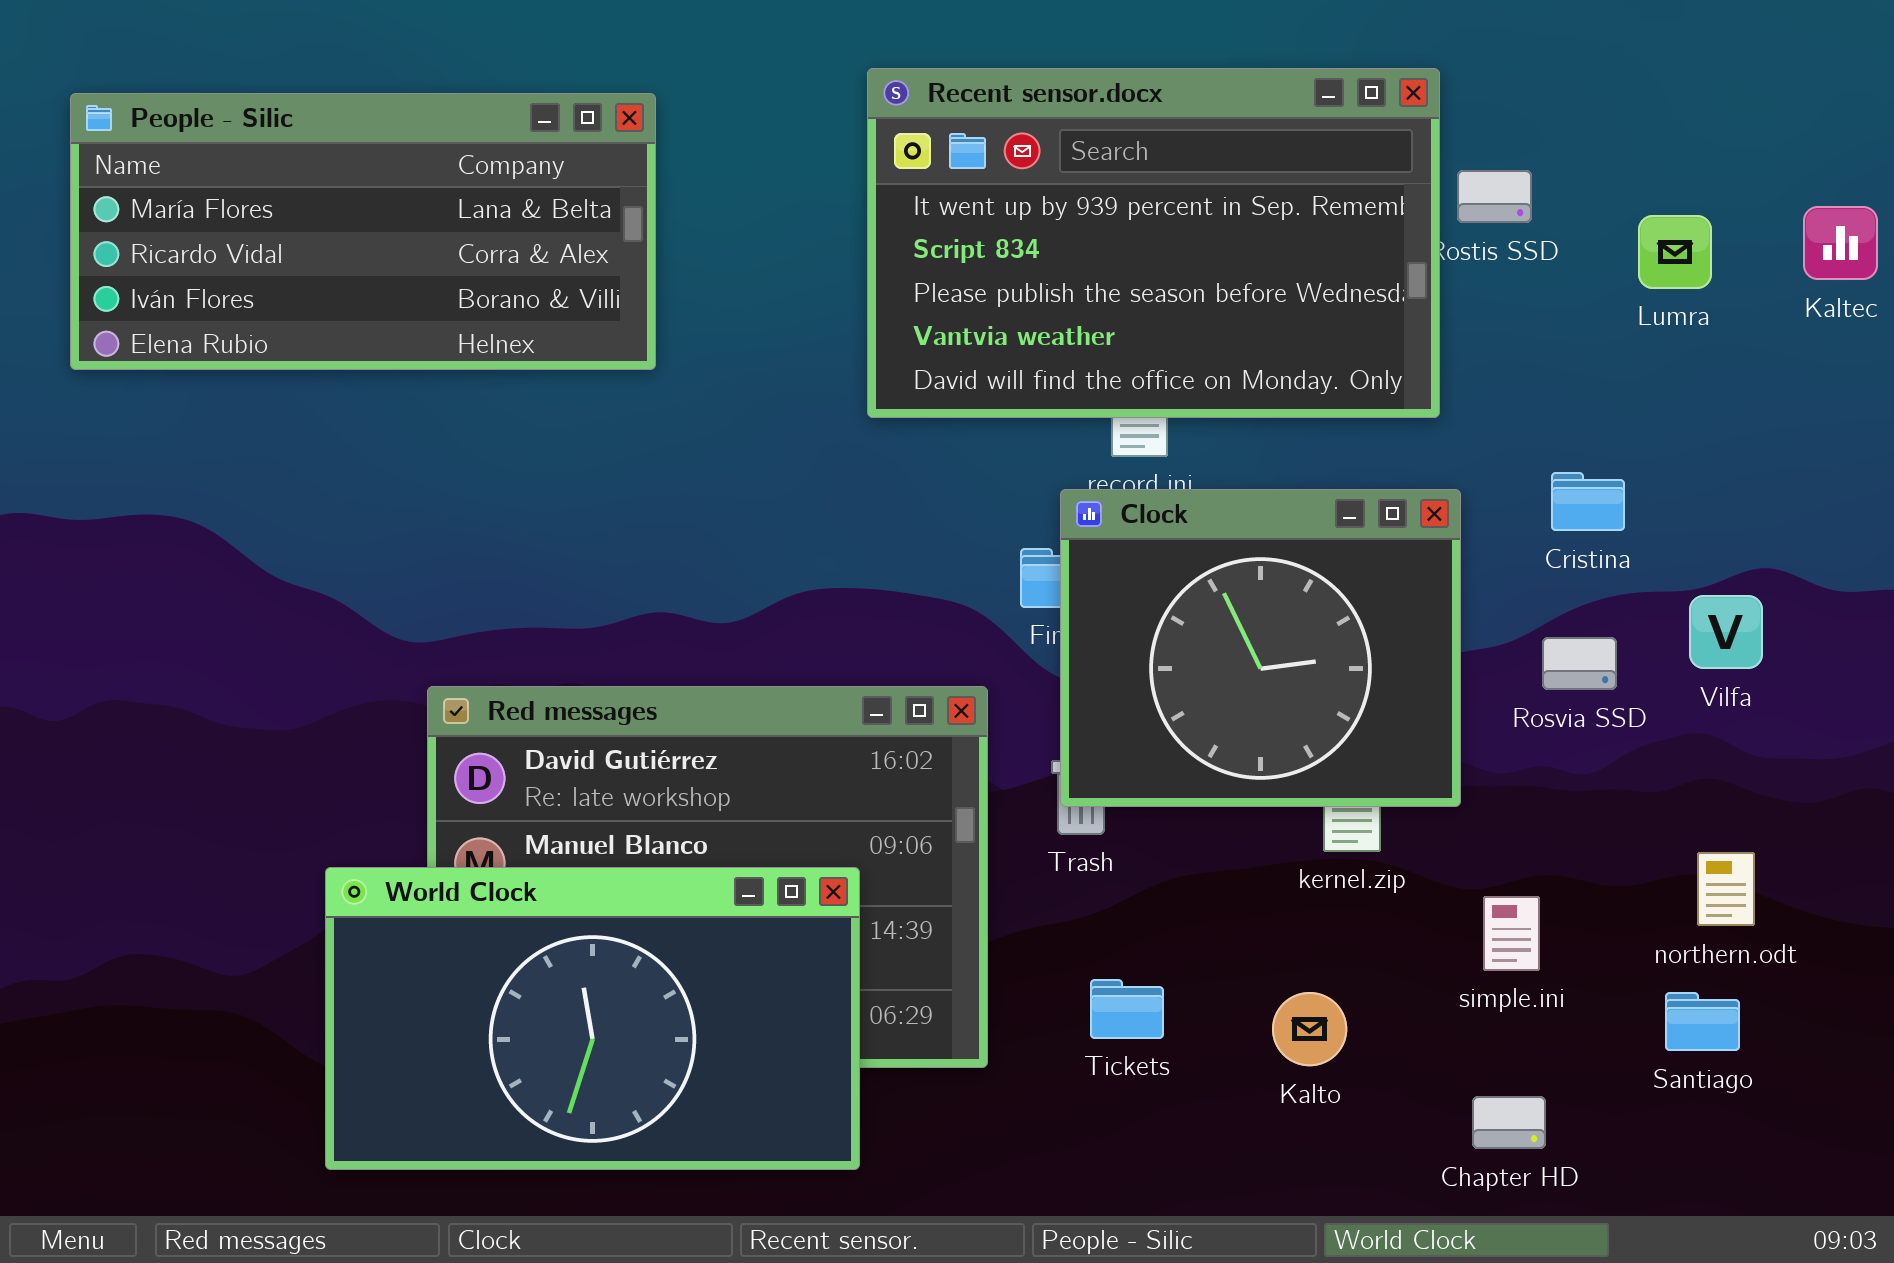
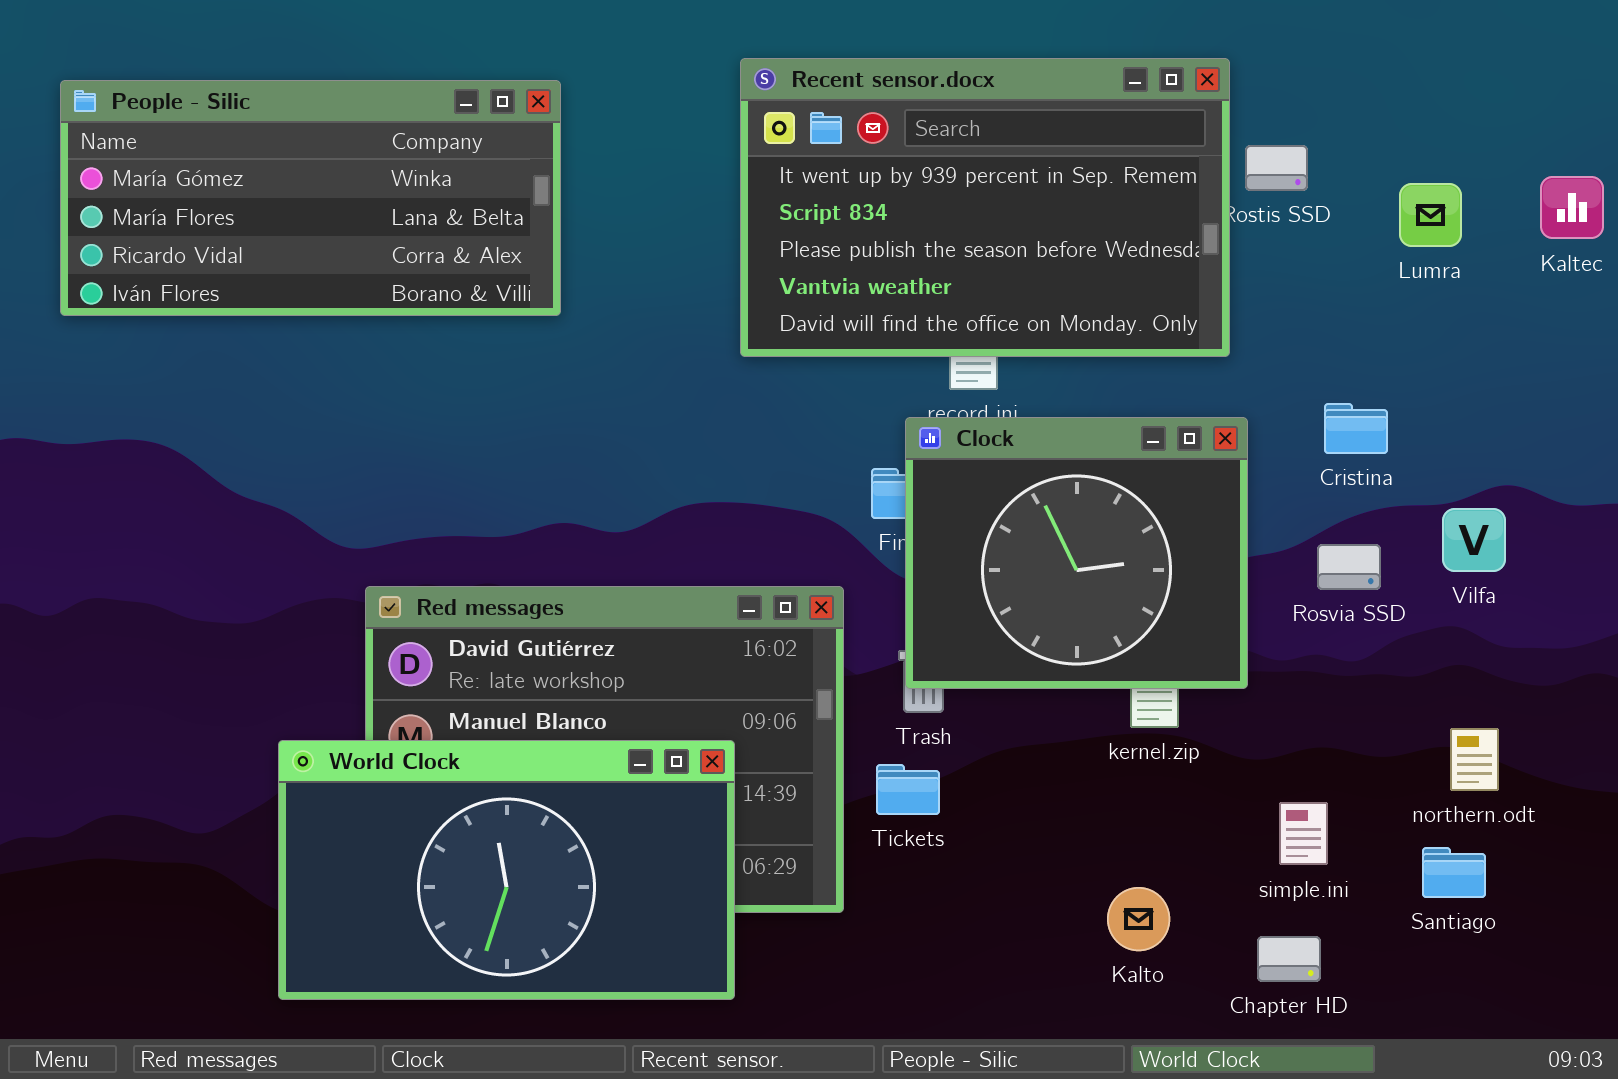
People - Silic: [70,93,656,370] -> [60,80,561,316], scrolled up 1 row
simple.ini: [1483,896,1540,971] -> [1279,802,1328,865], moved
Tickets: [1090,979,1164,1039] -> [876,764,940,815], moved
Kalto: [1272,992,1347,1066] -> [1107,887,1170,951], moved

